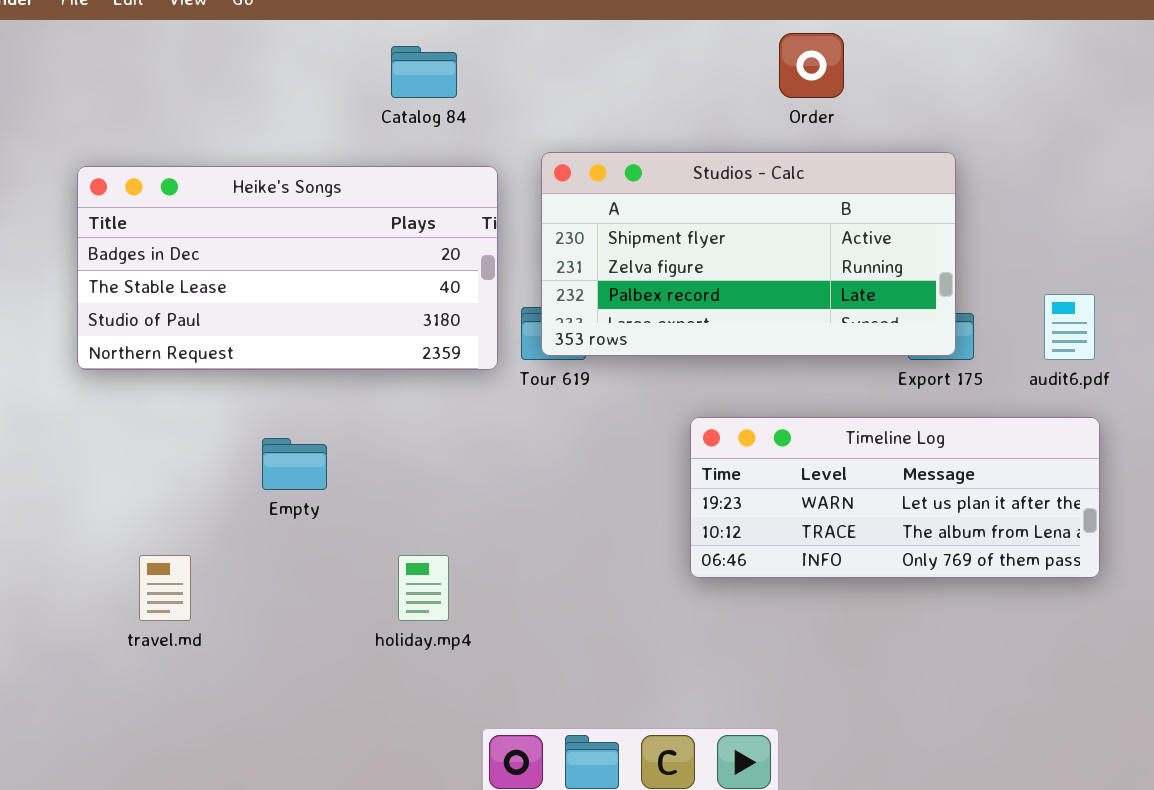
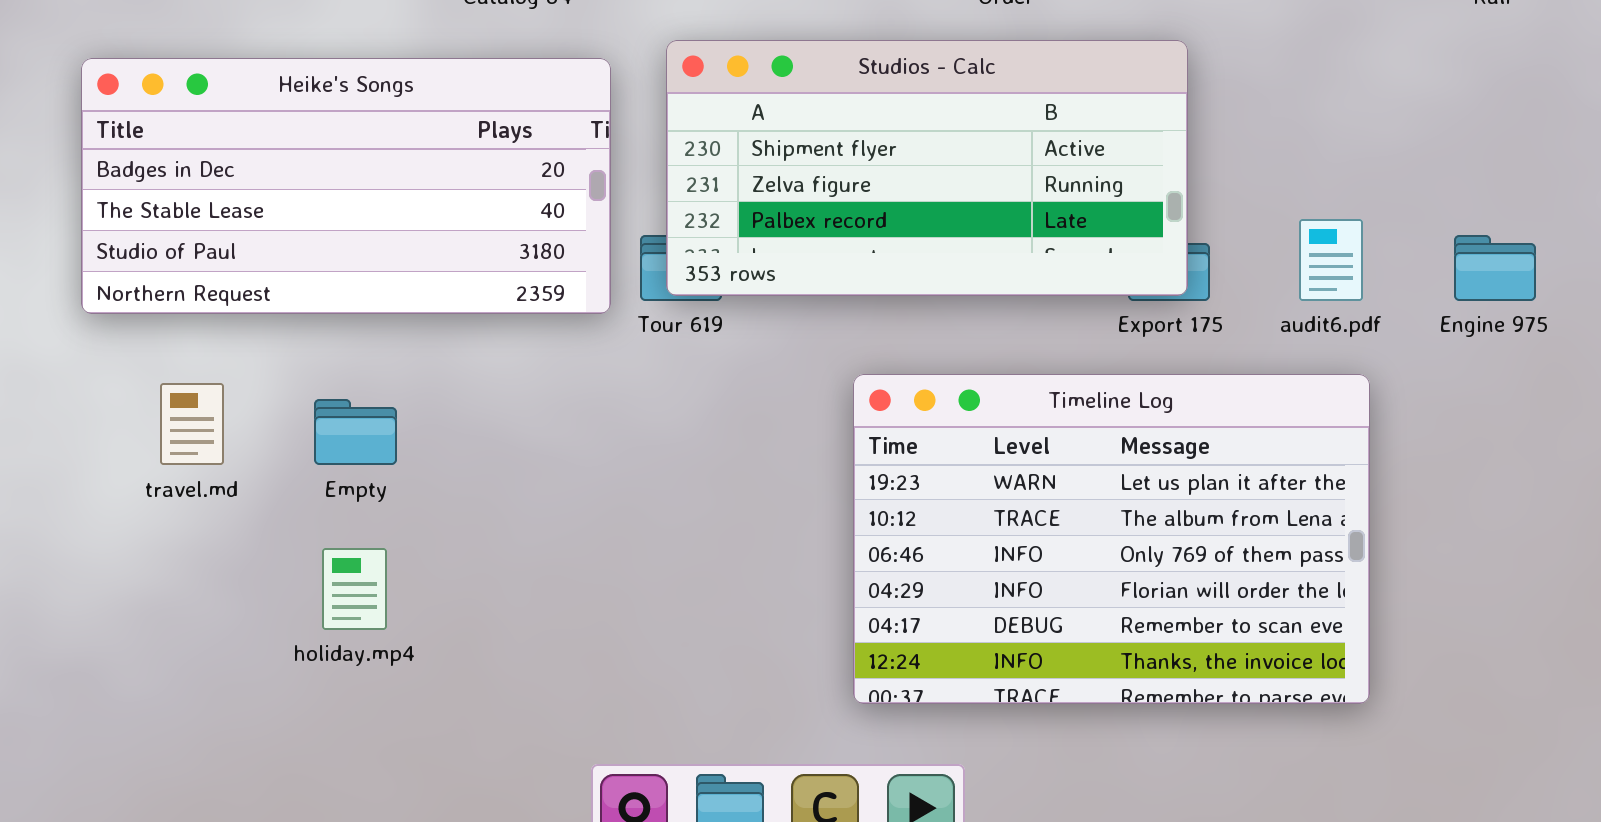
Timeline Log: [690,417,1100,578] -> [853,374,1370,704], resized
travel.md: [139,555,191,621] -> [160,383,224,465], moved
holiday.mp4: [398,555,449,621] -> [322,548,387,630], moved

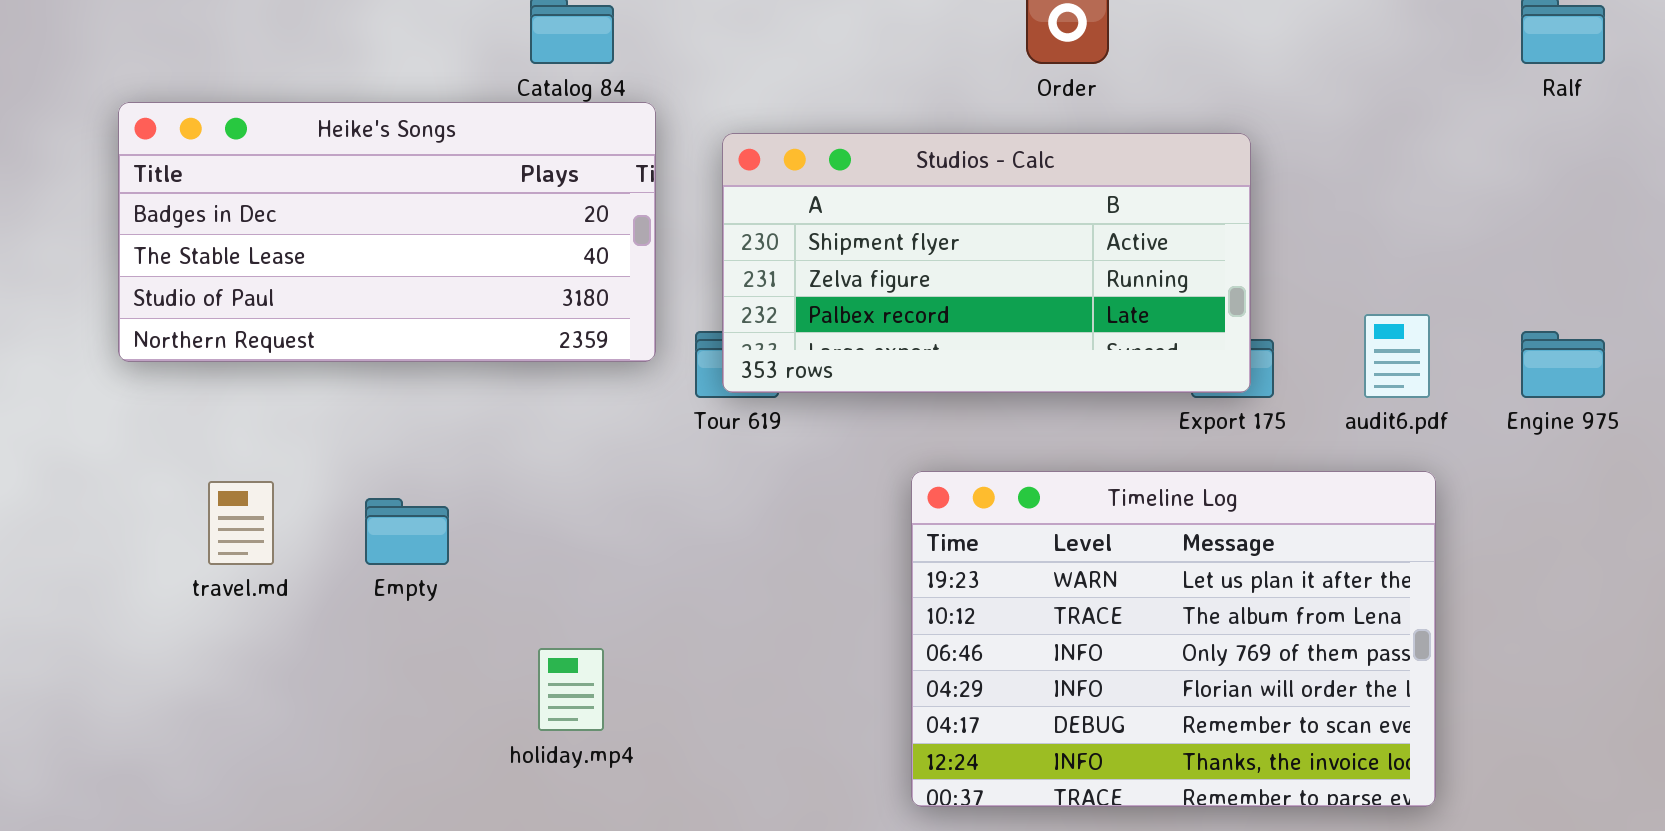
Heike's Songs: [81,58,611,314] -> [118,102,656,362], moved
holiday.mp4: [322,548,387,630] -> [538,648,604,731], moved

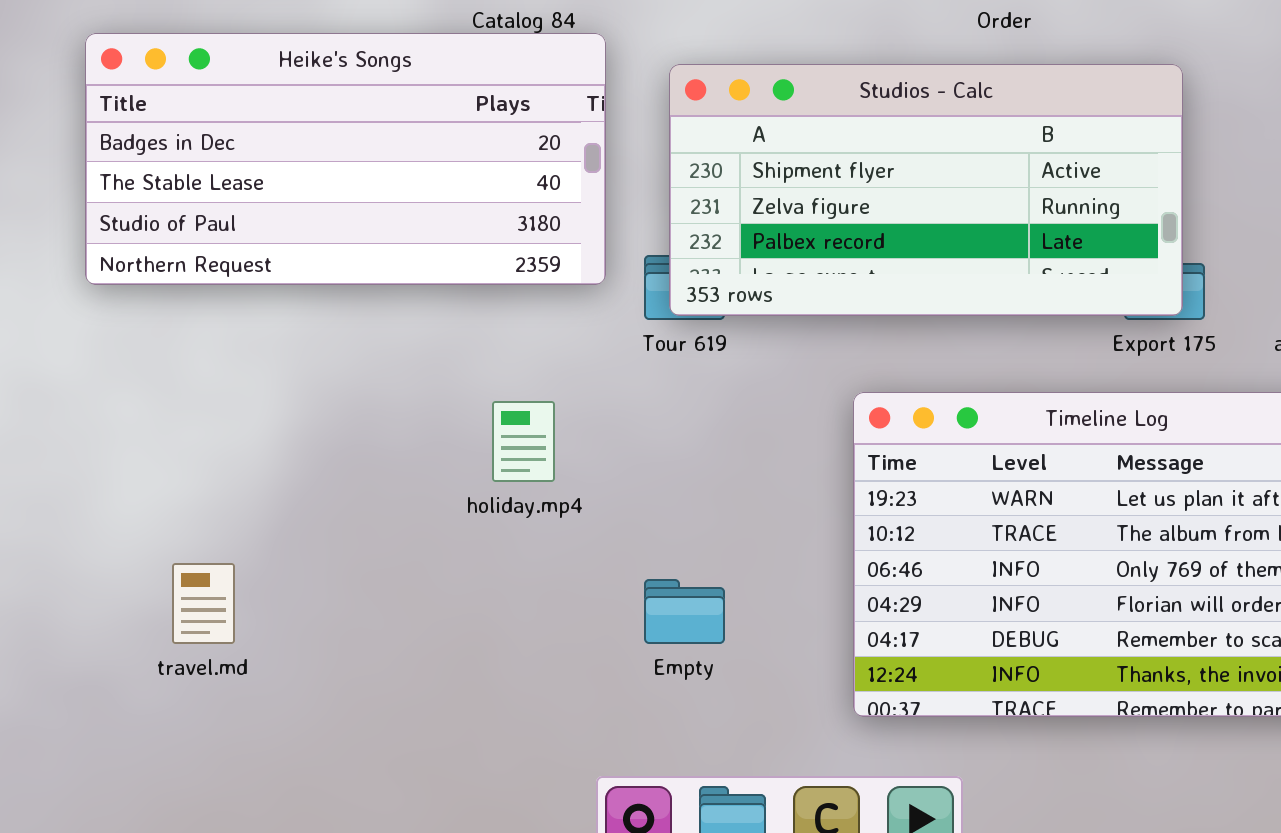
travel.md: [208,481,274,565] -> [172,563,235,644], moved
Empty: [365,498,449,565] -> [644,579,725,644], moved
holiday.mp4: [538,648,604,731] -> [492,401,555,482], moved

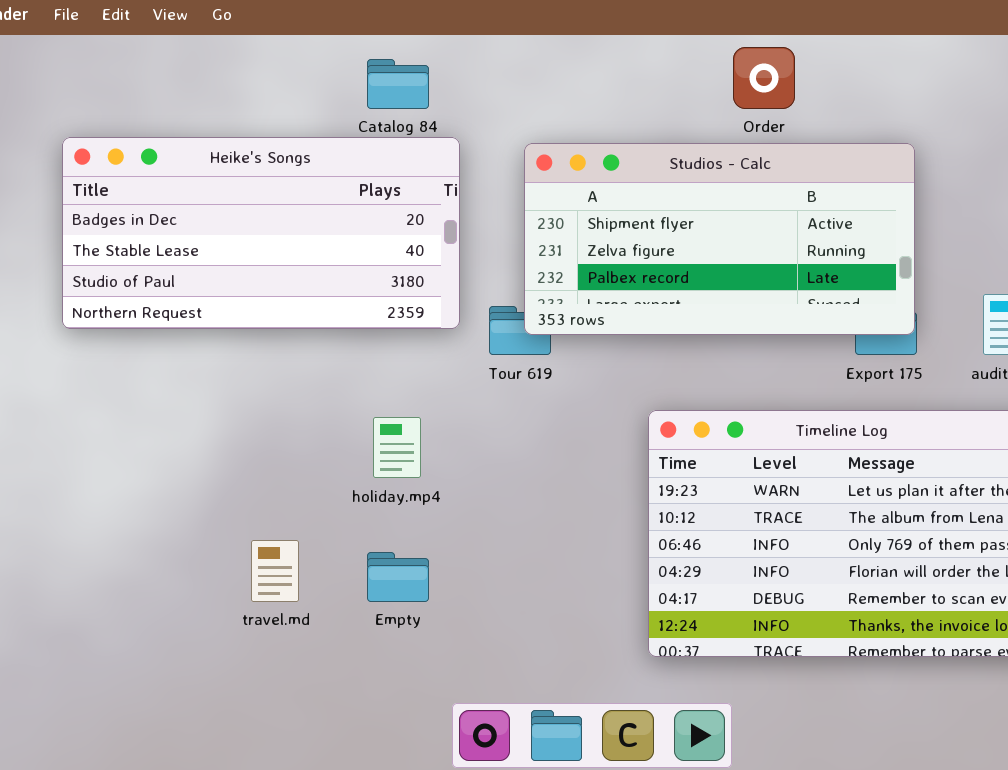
Studios - Calc: [669,64,1183,316] -> [524,143,915,335], moved
travel.md: [172,563,235,644] -> [251,540,299,602], moved
Empty: [644,579,725,644] -> [367,552,429,602], moved

